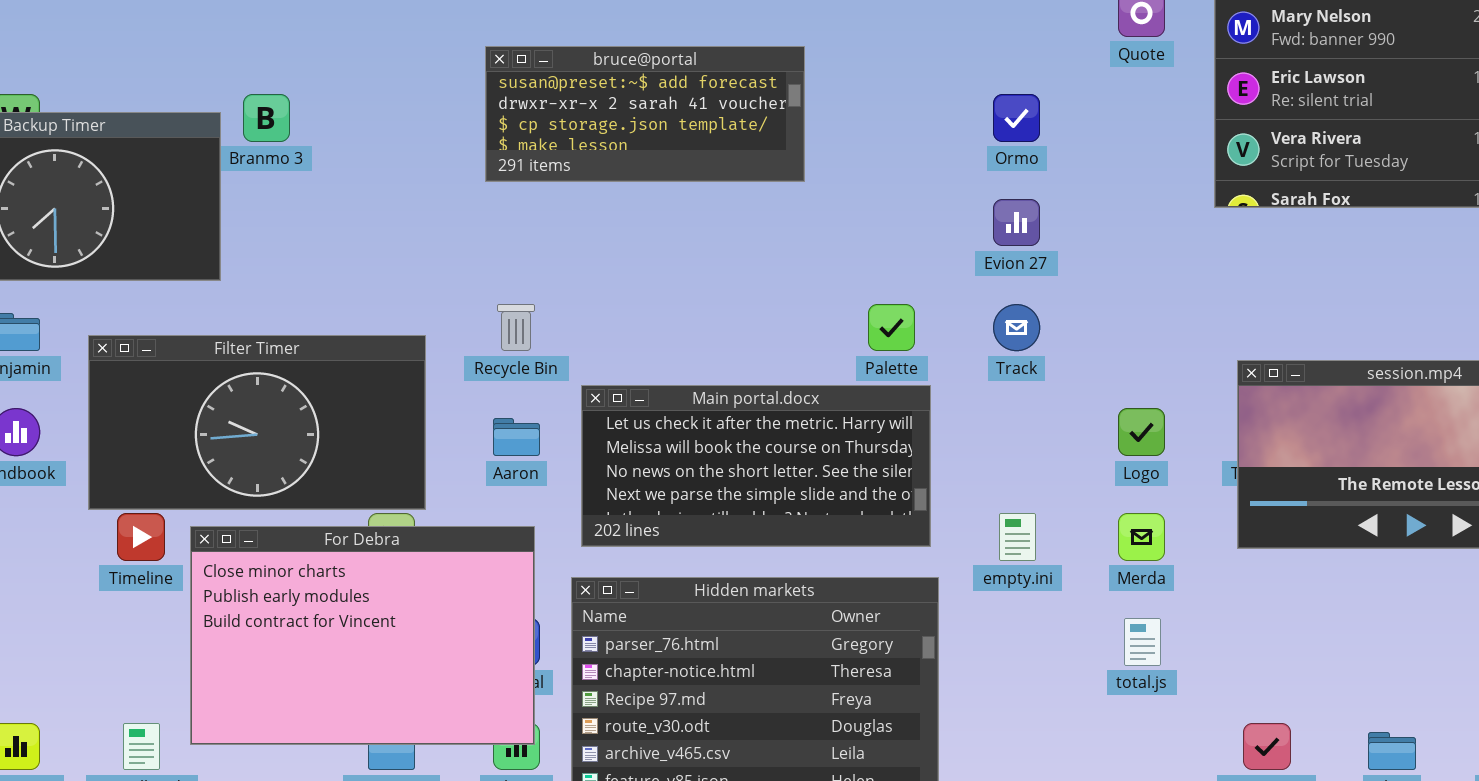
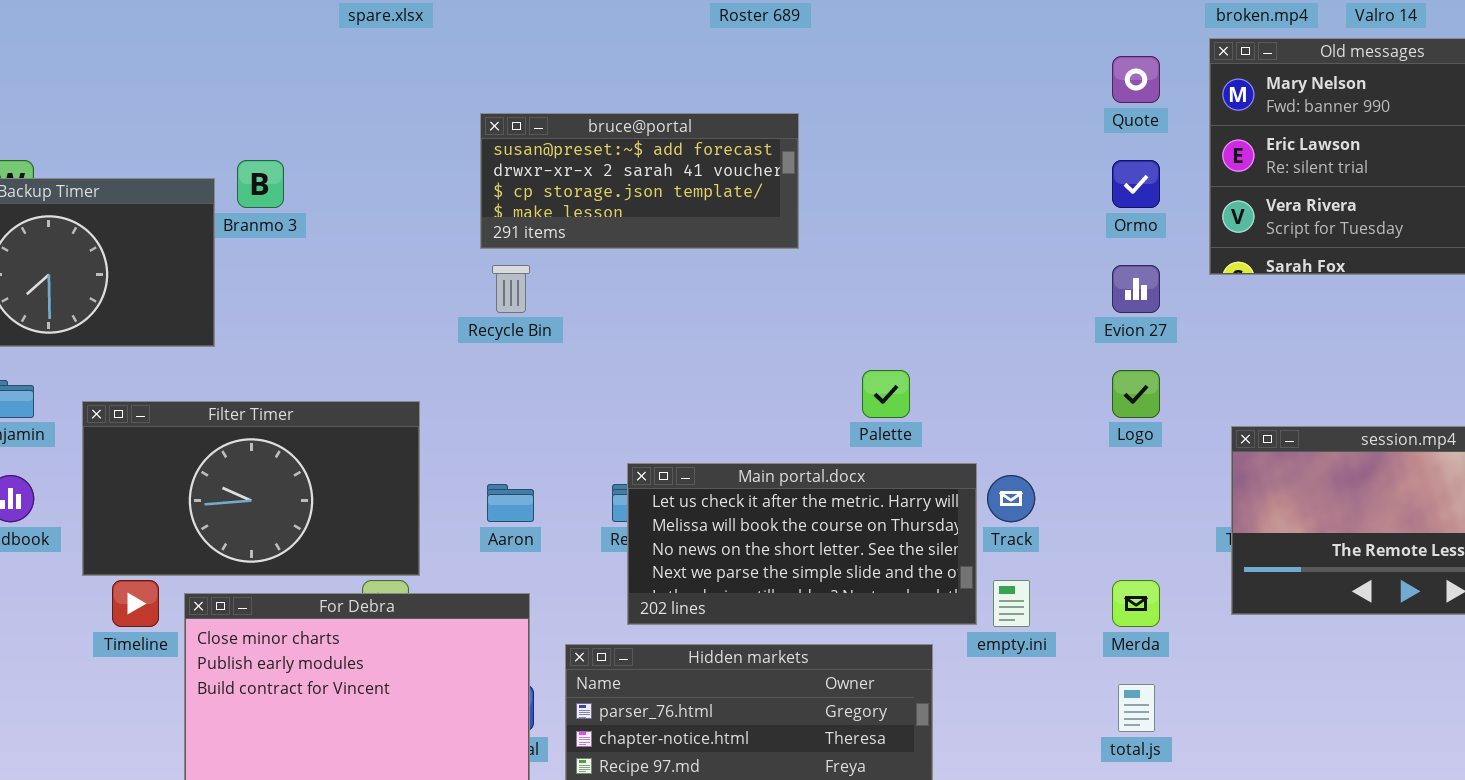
Ormo: [993,94,1040,142] -> [1112,160,1160,208], moved
Evion 27: [993,199,1040,246] -> [1112,265,1160,313], moved
Recycle Bin: [497,304,535,351] -> [492,265,530,313], moved
Track: [993,304,1040,351] -> [987,475,1035,522], moved
Main portal.docx: [581,385,931,547] -> [627,463,977,625], moved
Logo: [1118,408,1165,456] -> [1112,370,1160,418], moved

